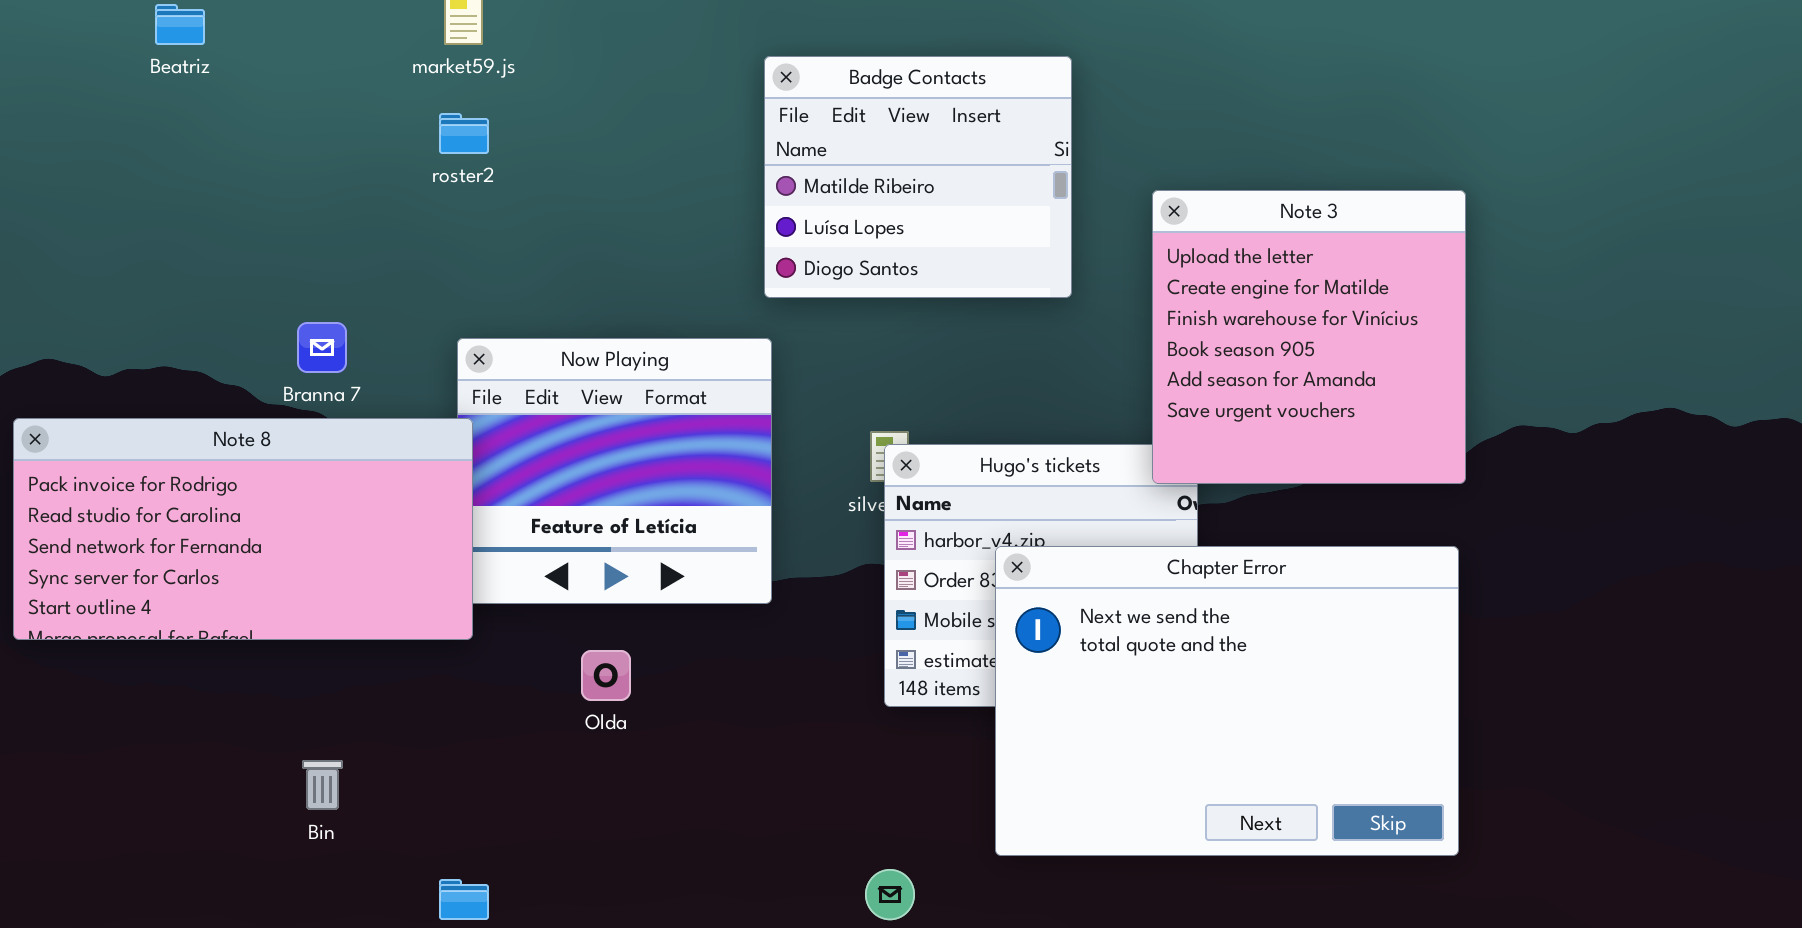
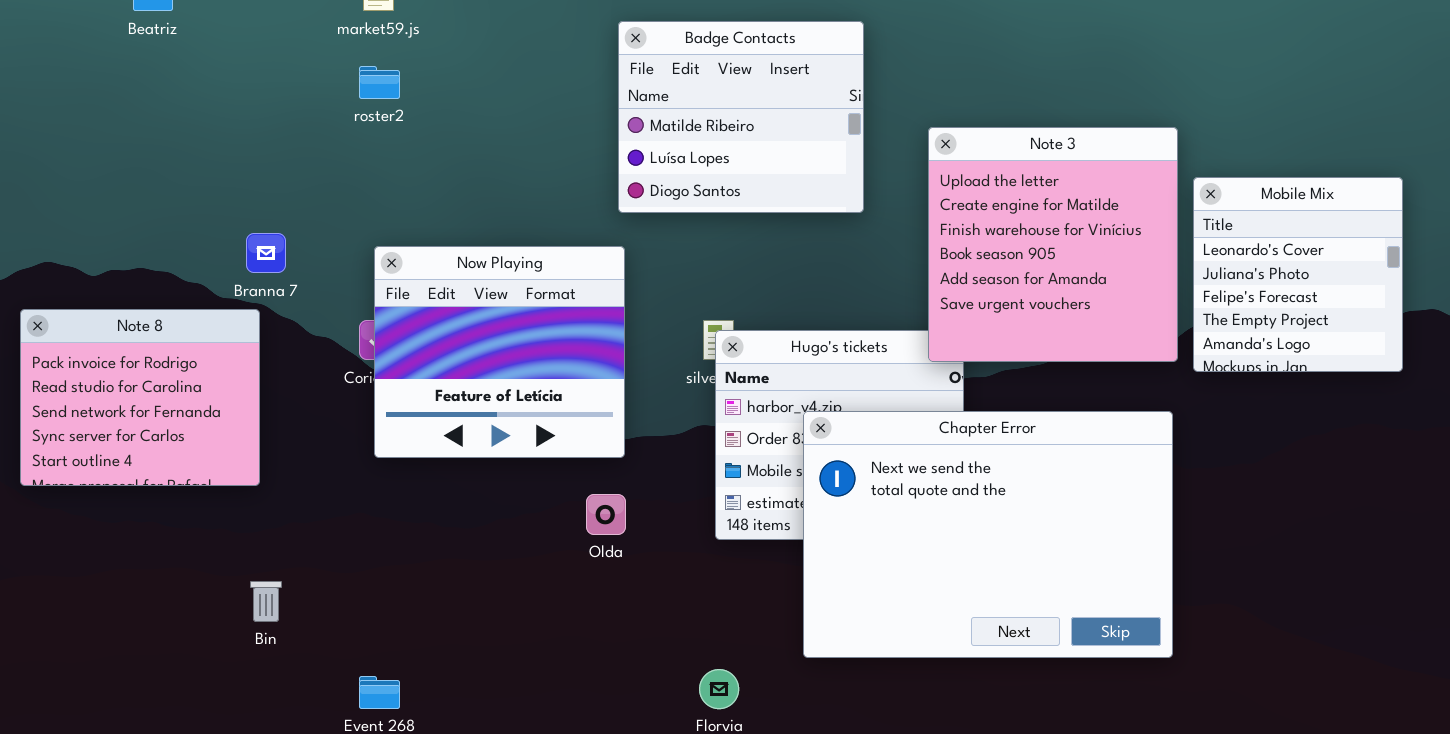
Mobile Mix: none -> [1193,177,1403,372], opened
Note 8: [13,418,473,640] -> [20,309,260,486], resized
Olda: [581,650,631,701] -> [586,494,626,535], moved

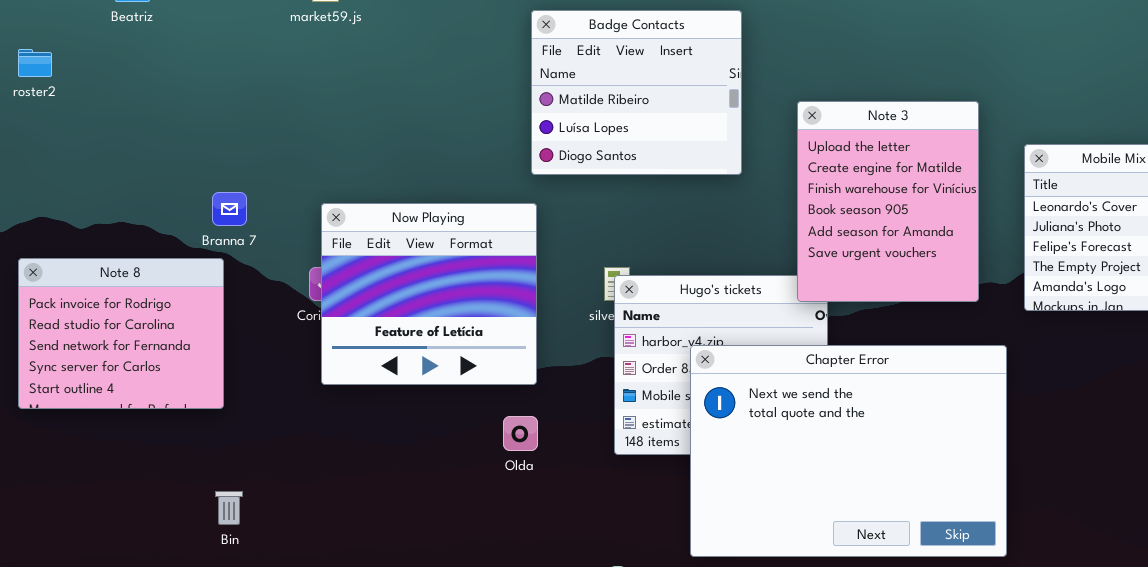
roster2: [359,66,400,99] -> [18,49,52,77], moved
Note 3: [928,127,1178,362] -> [797,101,979,302], resized

